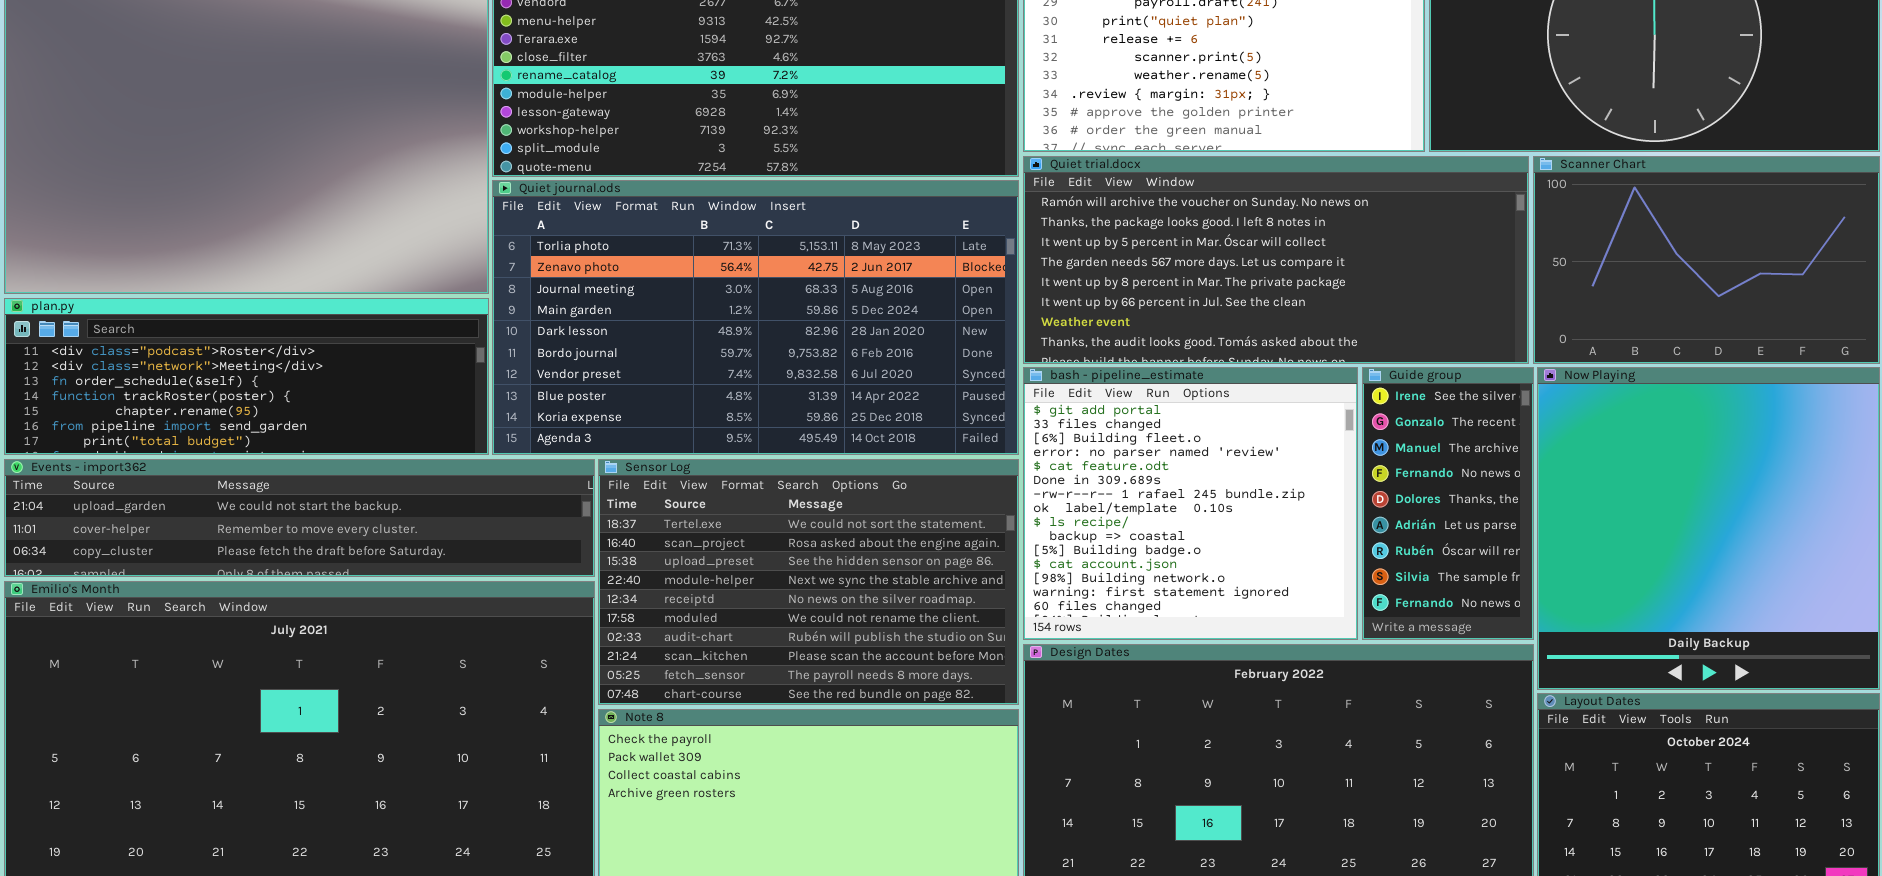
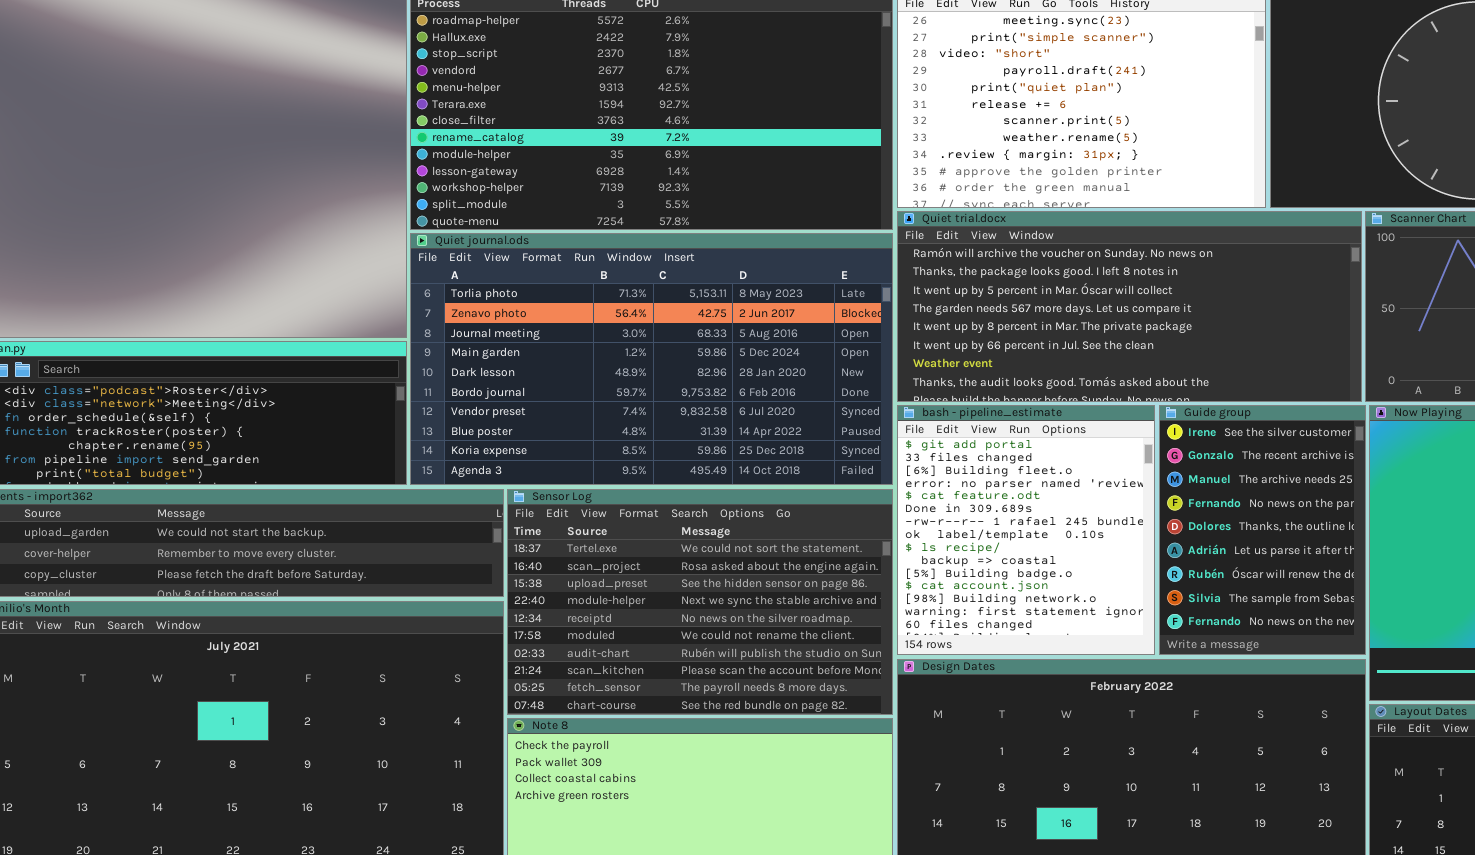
bash - pipeline_estimate: [1023,367,1358,640] -> [897,405,1155,655], resized
Guide group: [1362,367,1534,640] -> [1159,405,1366,655], resized

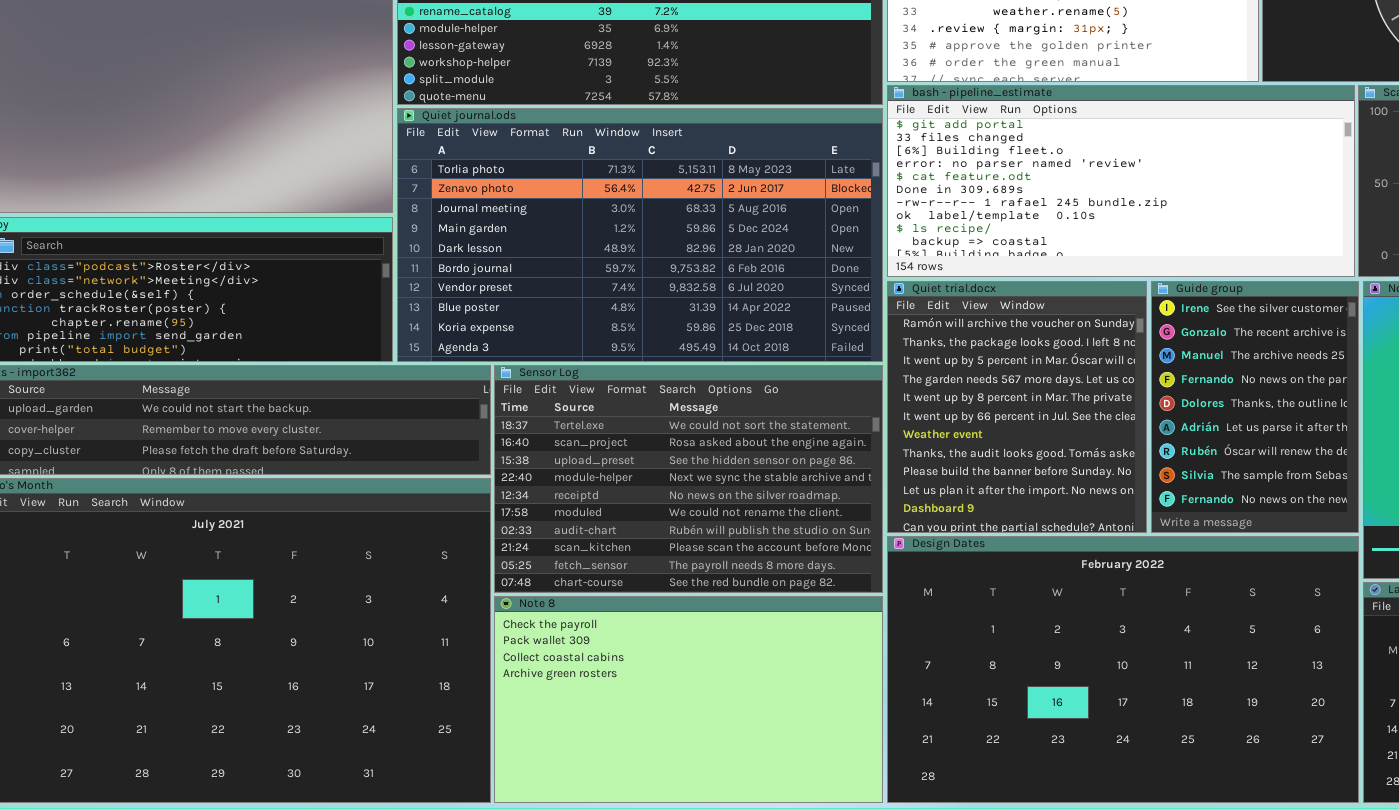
Quiet trial.docx: [897,211,1362,402] -> [887,281,1147,533], moved, resized
bash - pipeline_estimate: [897,405,1155,655] -> [887,85,1355,277], moved, resized

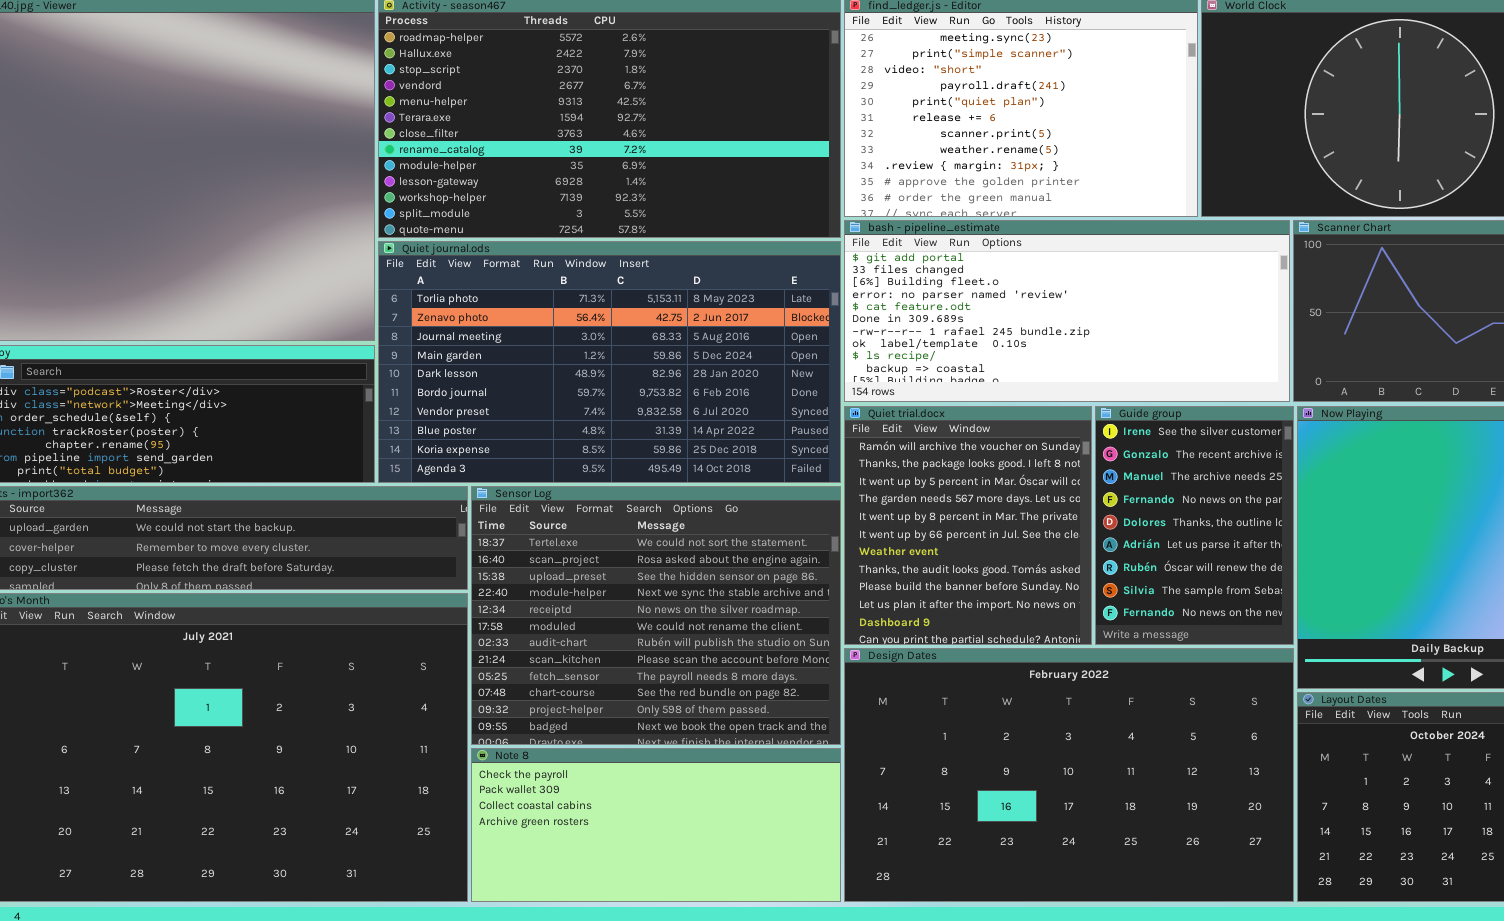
Sensor Log: [494,365,883,593] -> [471,486,841,745], resized
Note 8: [494,596,883,803] -> [471,748,841,902], resized

